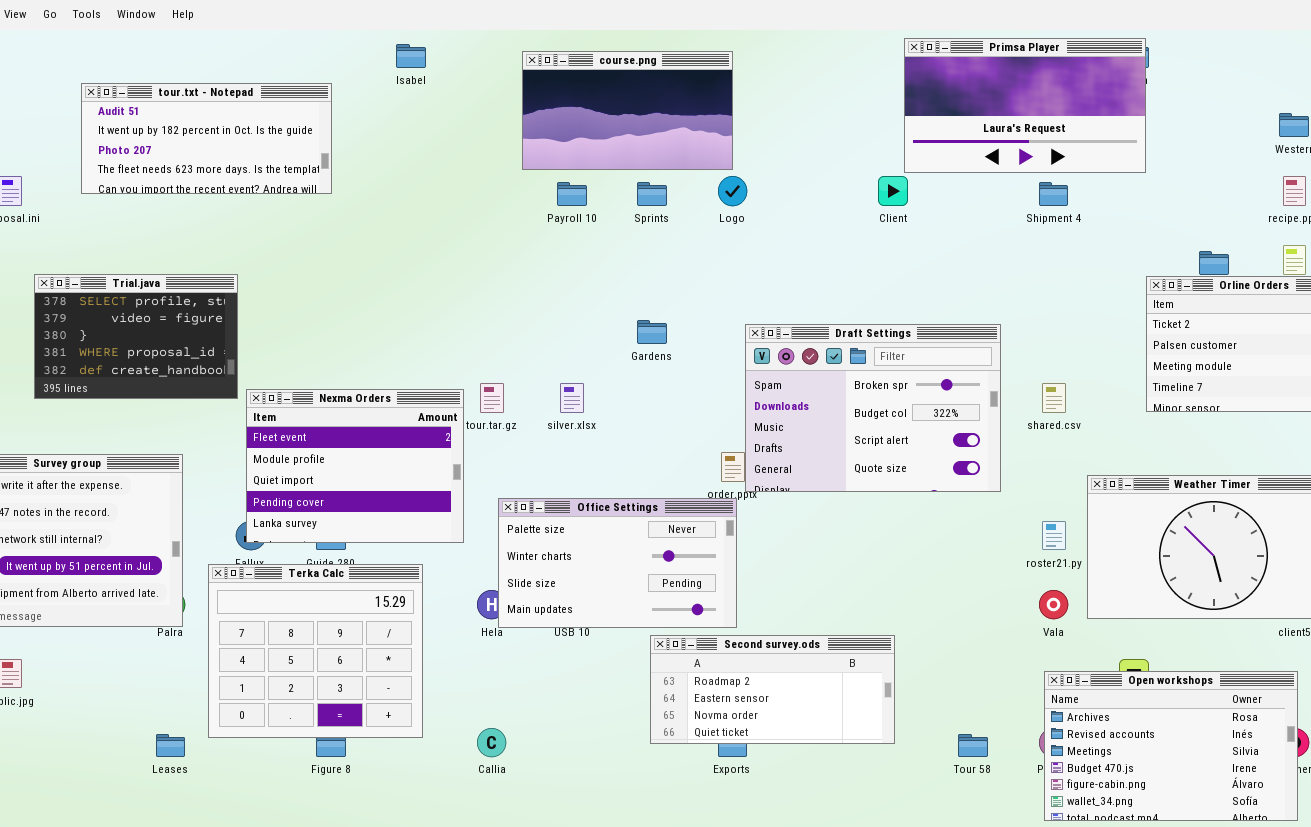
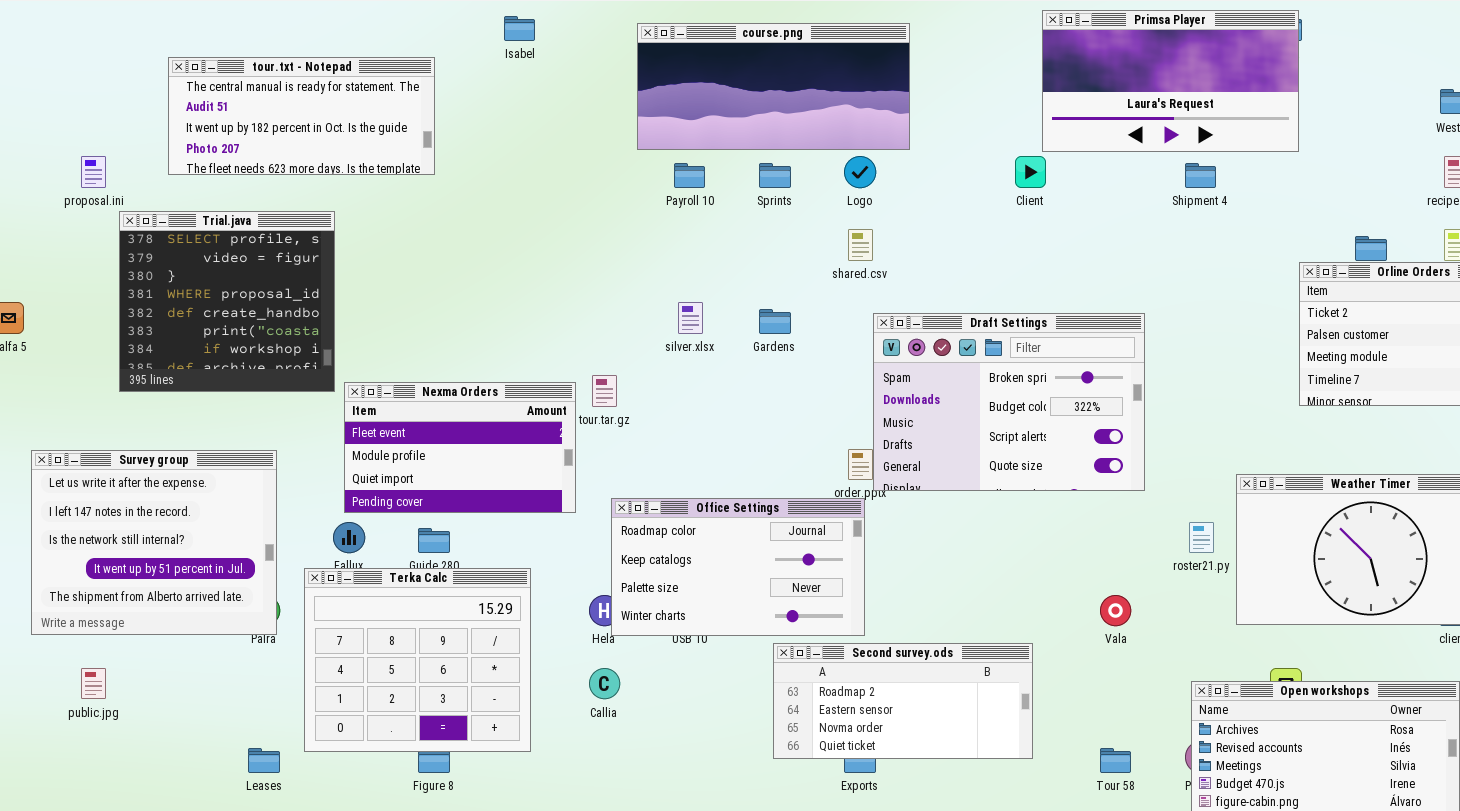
course.png: [522,51,733,170] -> [637,23,910,150], resized
tour.txt - Notepad: [81,83,332,194] -> [168,57,435,175], scrolled up 1 row
Trial.java: [34,274,238,399] -> [119,211,335,392], resized
silver.xlsx: [560,383,584,413] -> [678,302,703,334], moved
shared.csv: [1042,383,1066,413] -> [848,229,873,261], moved
Nexma Orders: [246,389,464,543] -> [344,382,576,513], resized
Office Settings: [498,498,737,628] -> [611,498,865,636], scrolled up 2 rows
Vala: [1039,590,1068,619] -> [1100,595,1131,626], moved
Callia: [477,728,506,757] -> [589,668,620,699], moved

